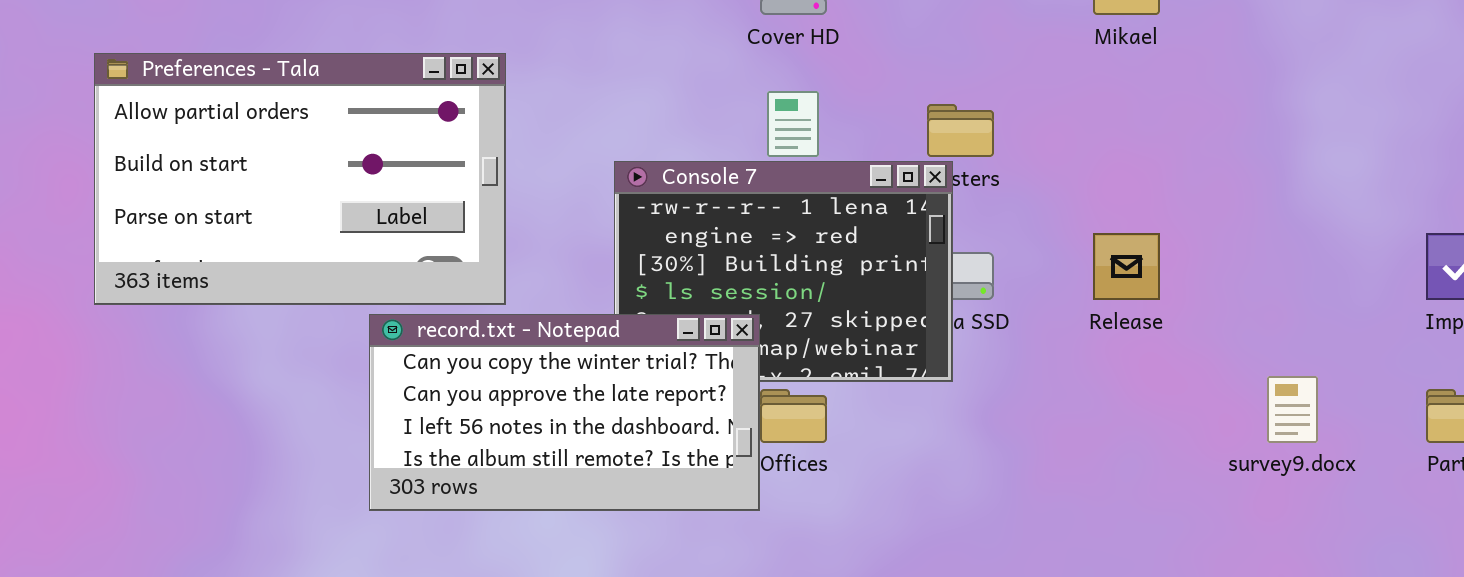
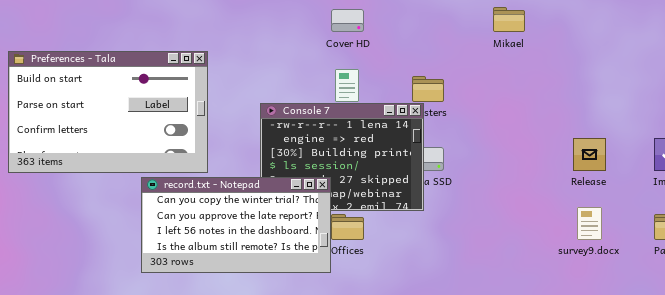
Preferences - Tala: [94,53,506,305] -> [8,51,208,173], scrolled down 1 row
Release: [1093,233,1160,300] -> [573,138,606,171], moved

